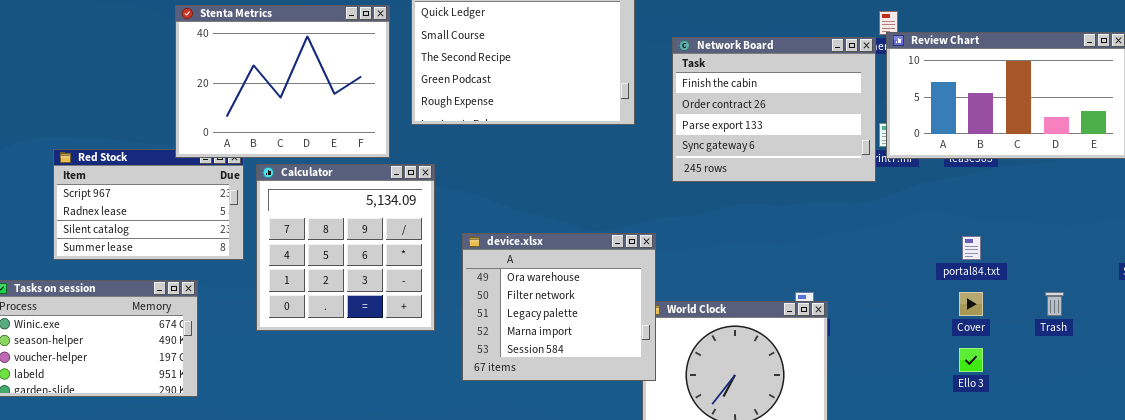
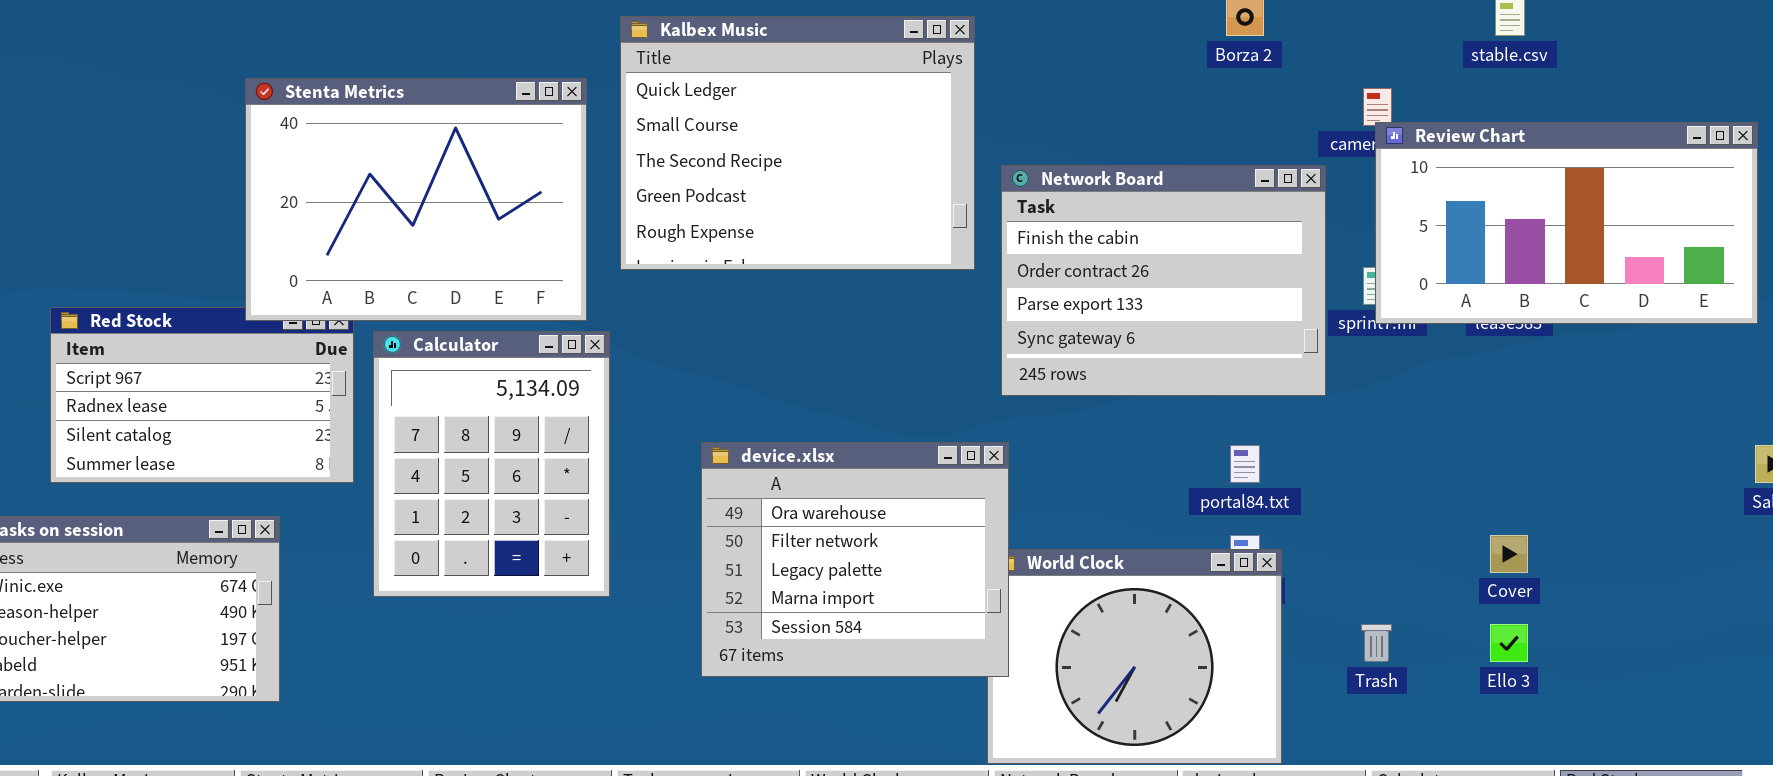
Network Board: [672,37,876,182] -> [1001,165,1326,396], moved
Calculator: [256,164,435,331] -> [373,331,610,597], resized
portal84.txt: [962,236,981,260] -> [1230,445,1260,483], moved
Trash: [1045,292,1064,316] -> [1361,624,1392,662], moved

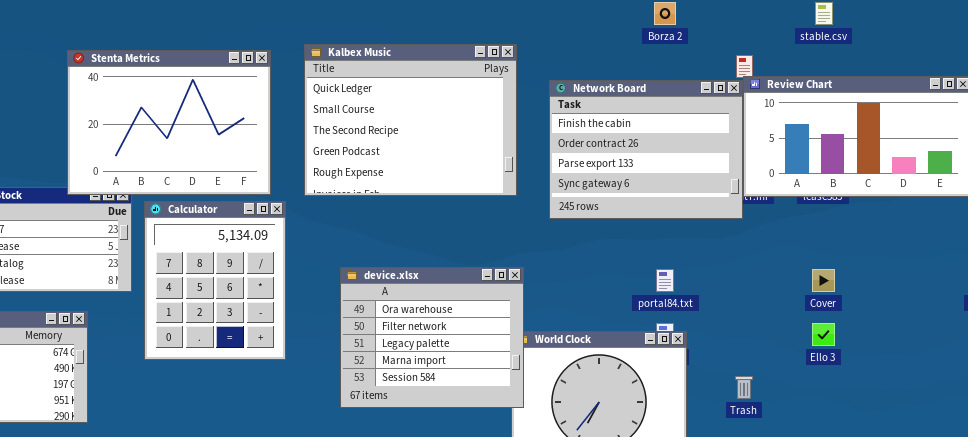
Kalbex Music: [620,16,975,270] -> [304,44,517,196], moved
Network Board: [1001,165,1326,396] -> [549,80,743,219], moved
Cover: [1490,535,1528,573] -> [812,269,835,292], moved
Ello 3: [1490,624,1528,662] -> [812,323,835,346], moved

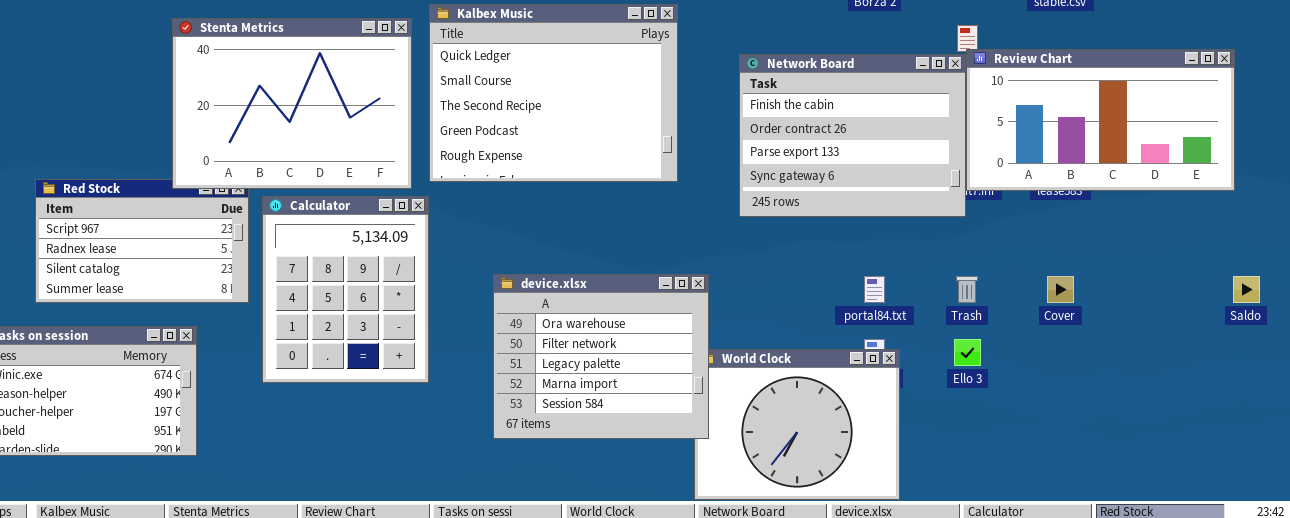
Kalbex Music: [304,44,517,196] -> [429,4,678,182], moved
Ello 3: [812,323,835,346] -> [954,339,981,366], moved
Trash: [735,376,753,399] -> [956,276,978,303], moved

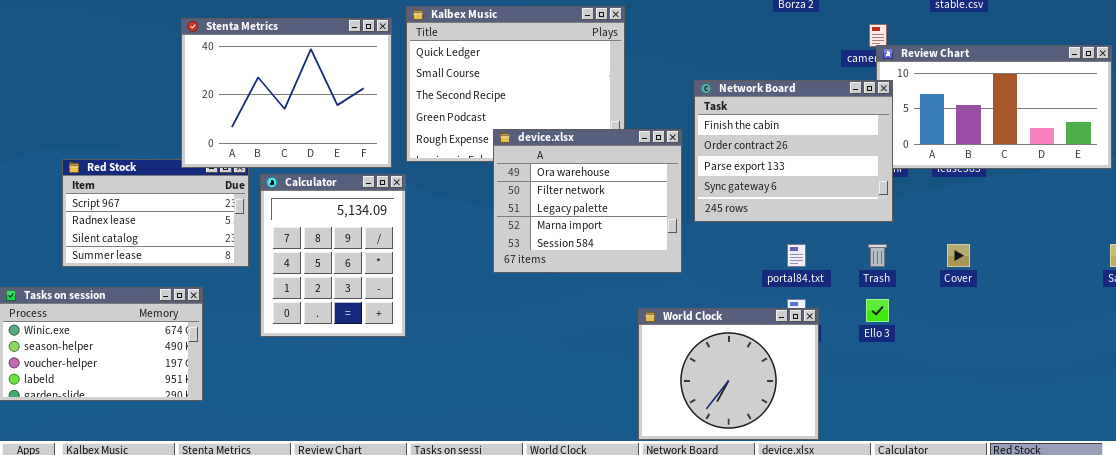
Network Board: [739,54,966,217] -> [694,80,893,222], moved
device.xlsx: [493,274,709,439] -> [493,129,682,273], moved

